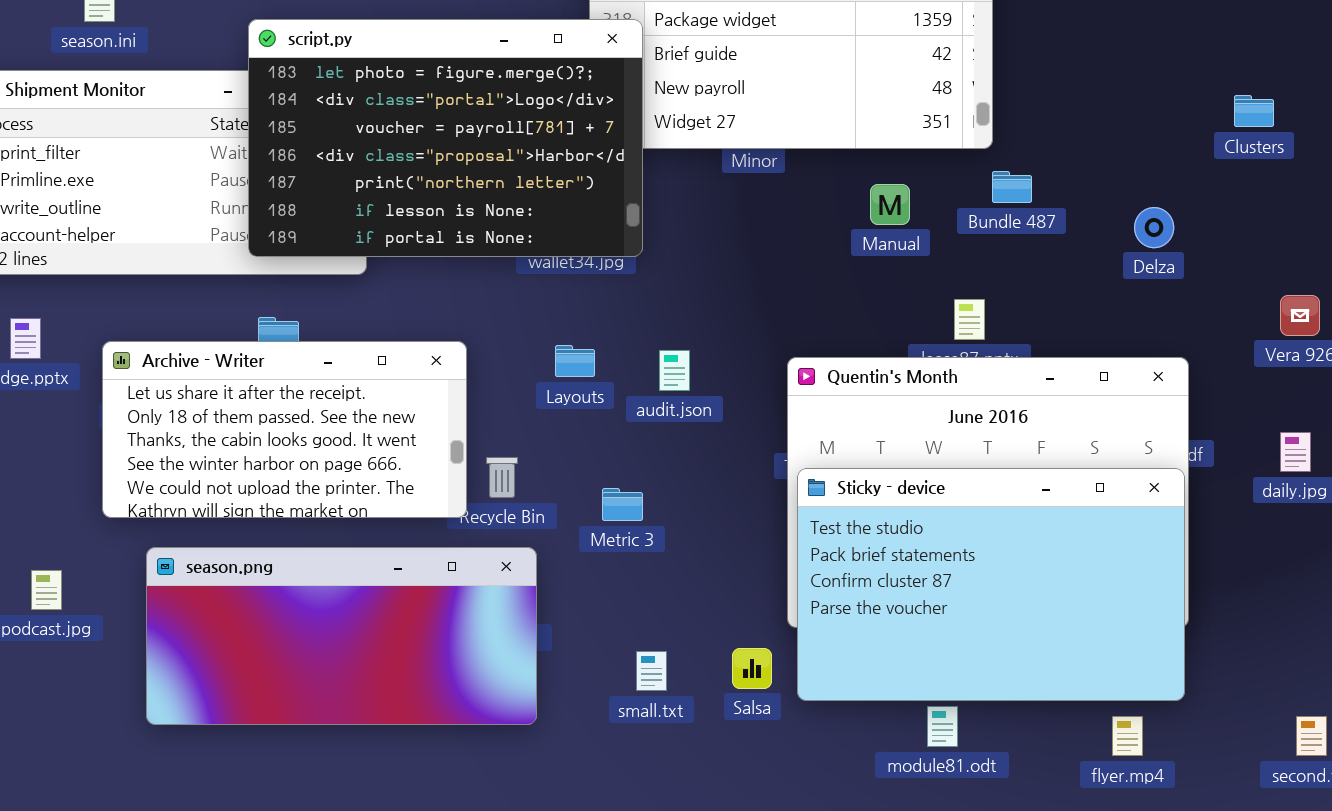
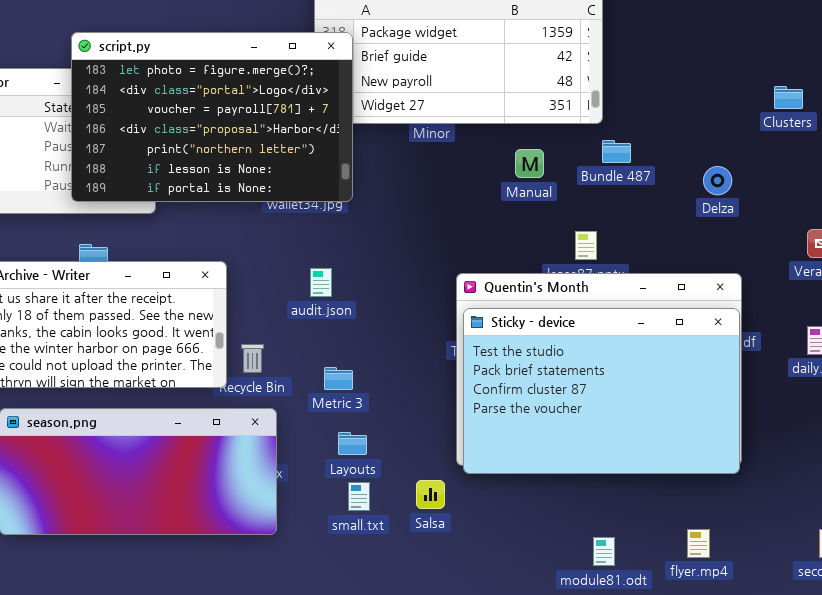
Layouts: [555,345,595,377] -> [338,432,367,455], moved
audit.json: [659,350,690,391] -> [310,268,332,297], moved
Sticky - device: [797,468,1185,701] -> [463,308,740,474], moved
module81.odt: [927,706,958,747] -> [593,537,615,566], moved

